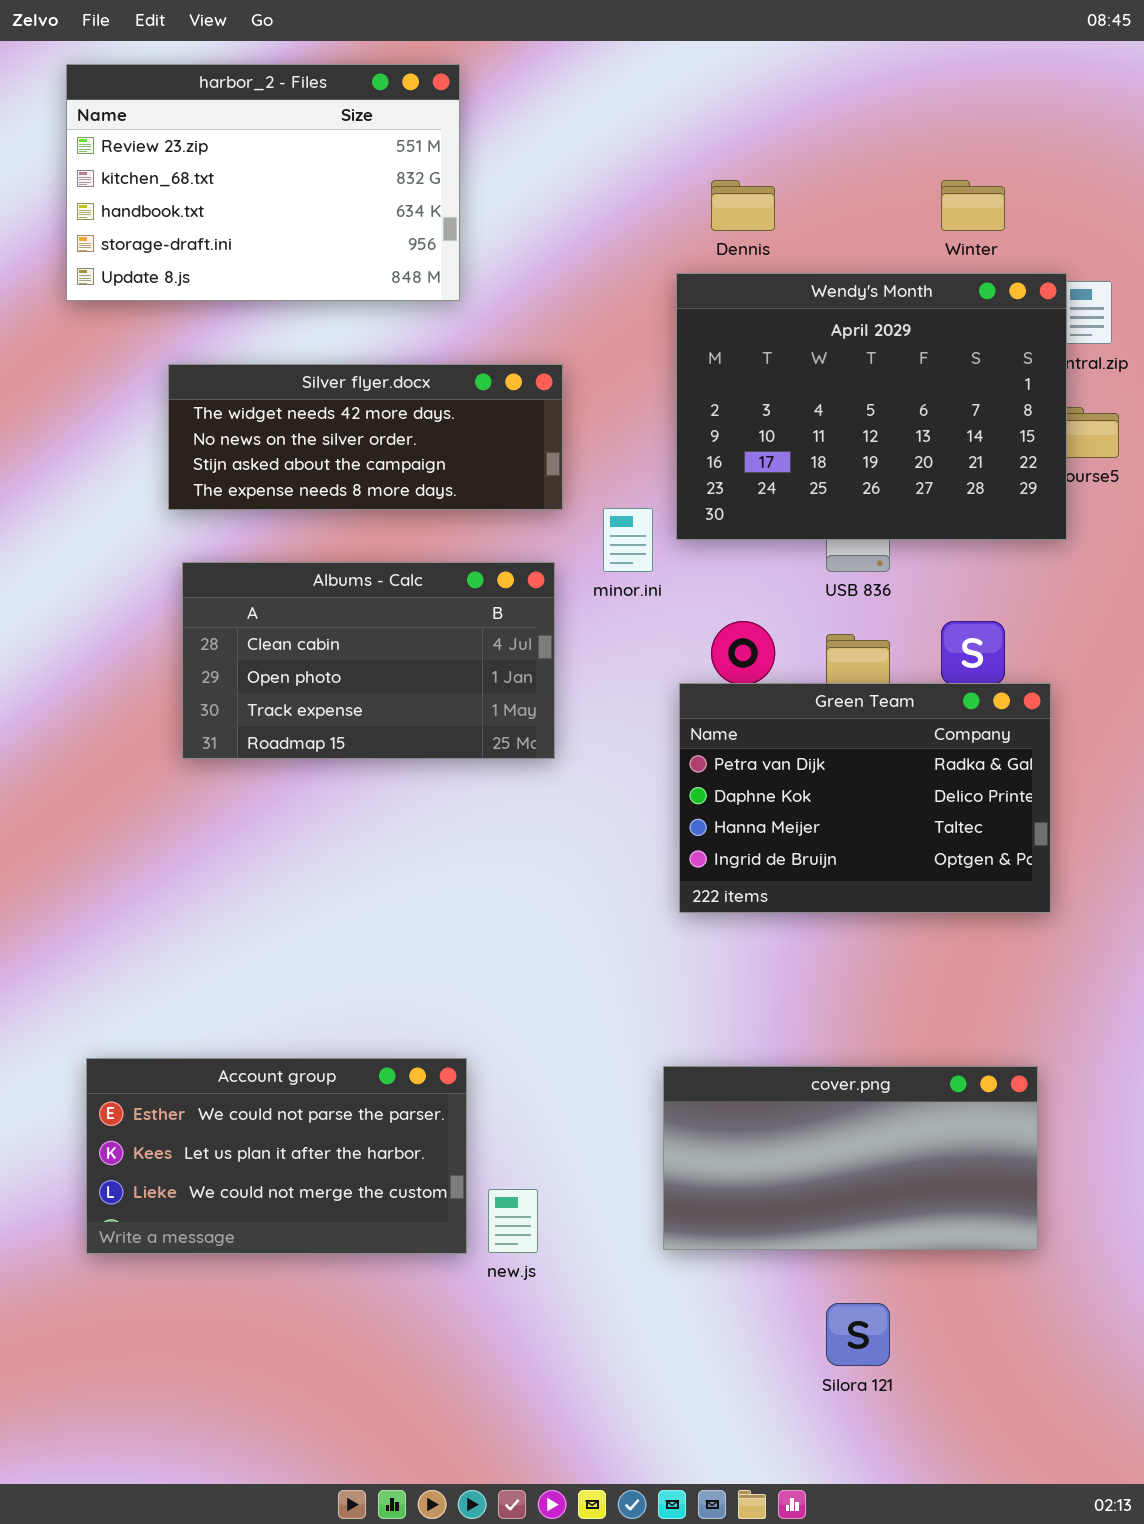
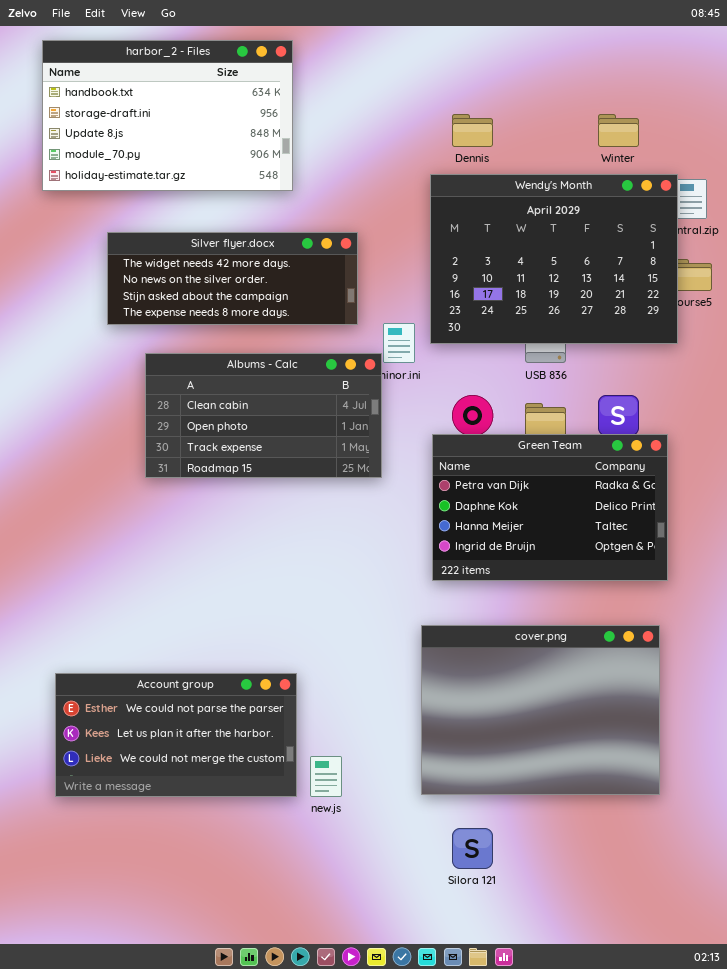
harbor_2 - Files: [66,64,460,301] -> [42,40,293,191], scrolled down 2 rows
Albums - Calc: [182,562,555,759] -> [145,353,382,478], moved
cover.png: [663,1066,1038,1250] -> [421,625,660,795], resized
Silora 121: [826,1303,890,1366] -> [452,828,493,869], moved

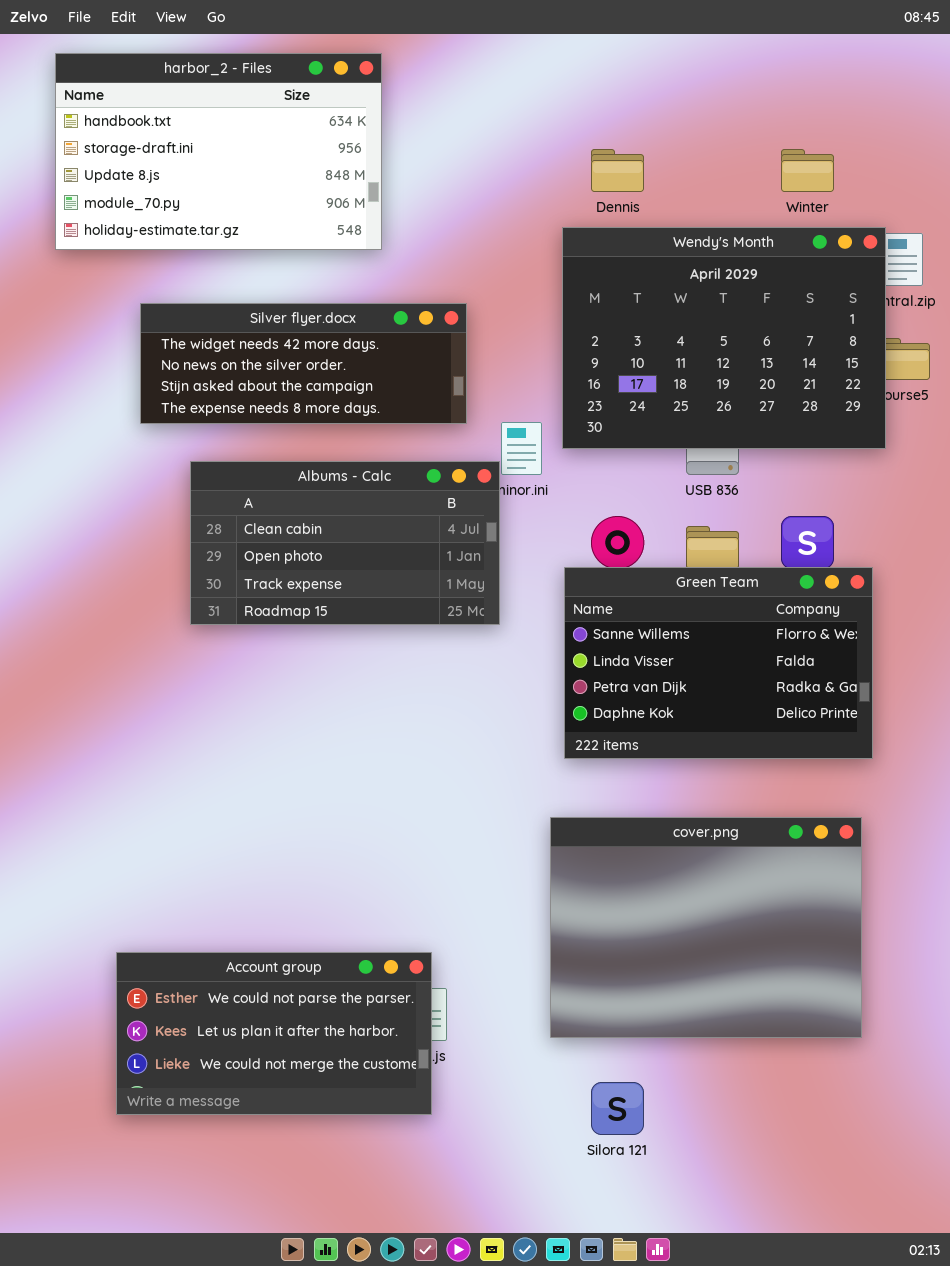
Green Team: [432,434,668,581] -> [564,567,873,759], scrolled up 2 rows
Account group: [55,673,297,797] -> [116,952,432,1115], moved

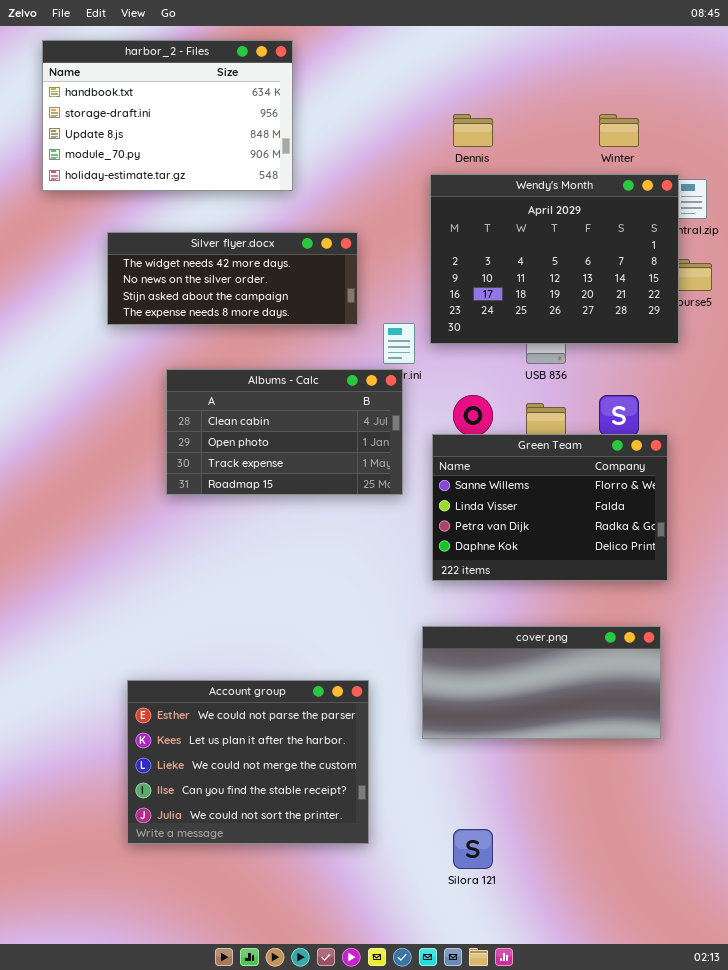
Albums - Calc: [190,461,500,625] -> [166,369,403,495], moved
cover.png: [550,817,862,1038] -> [422,626,661,739], resized
Account group: [116,952,432,1115] -> [127,680,369,844], moved, resized

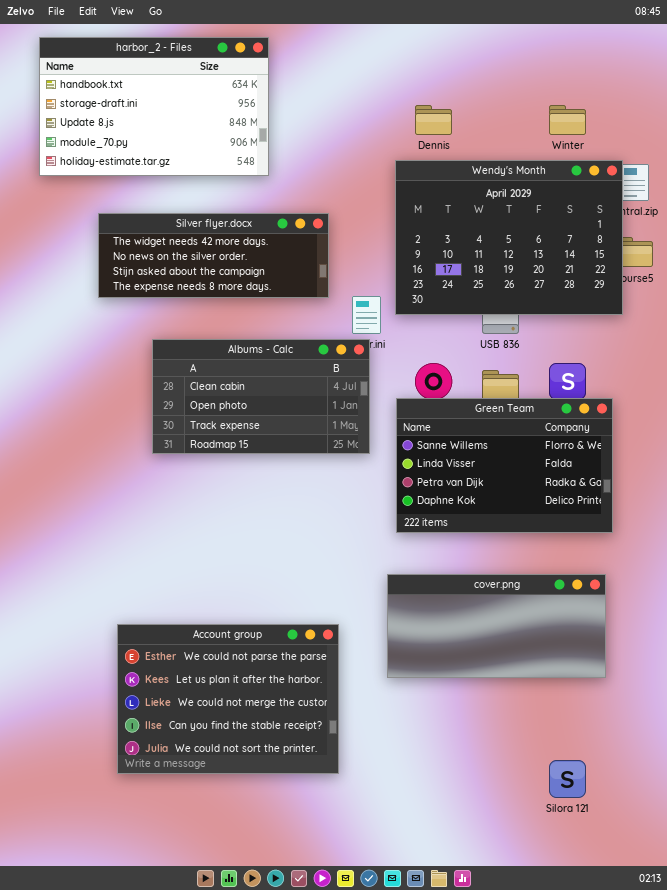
Silora 121: [453,829,493,869] -> [549,760,586,798], moved

